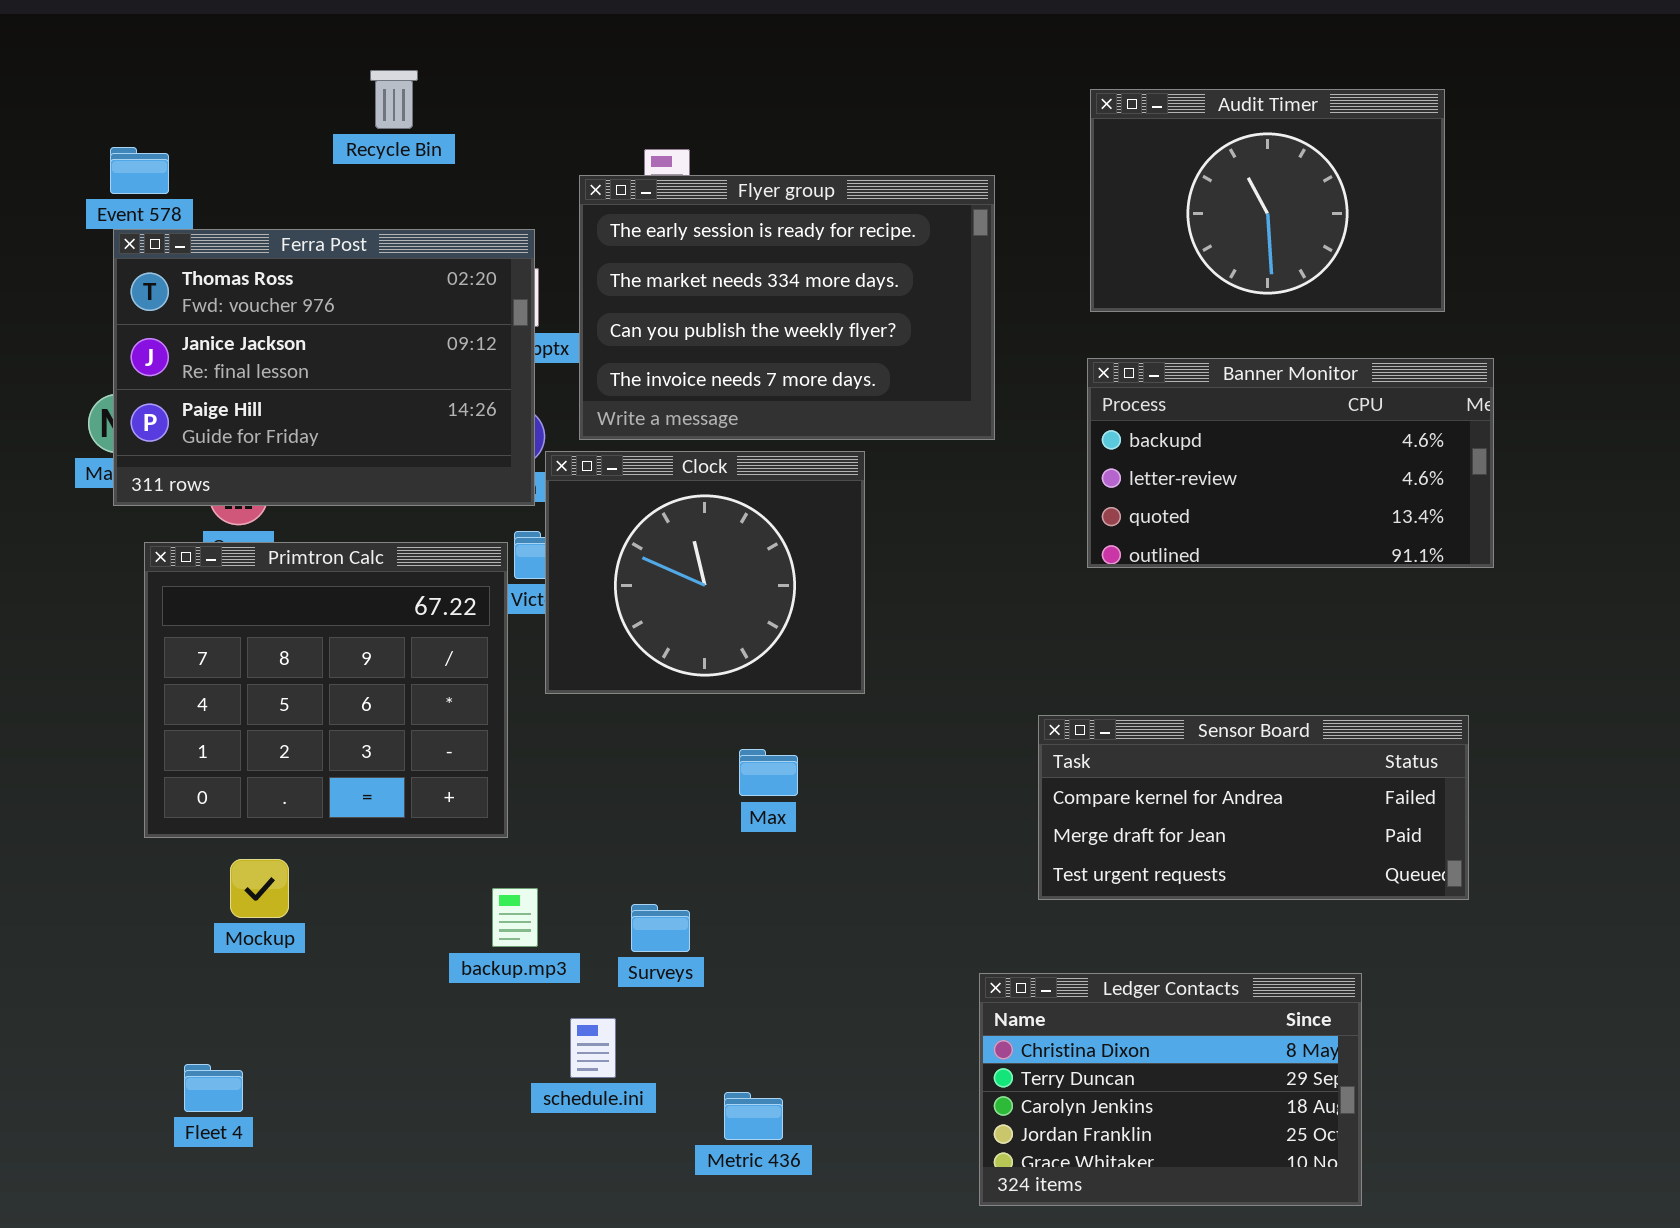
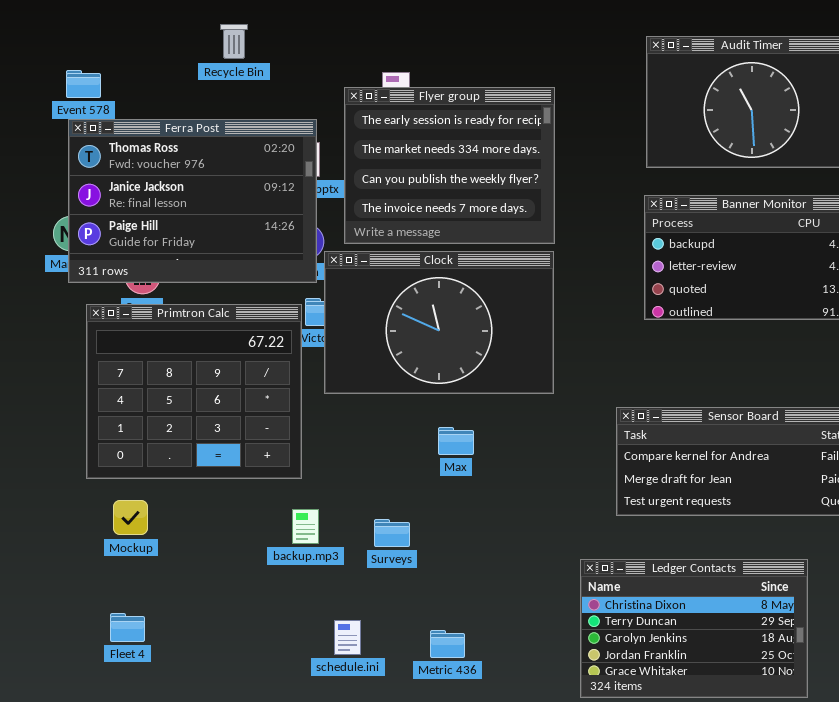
Flyer group: [579,175,995,440] -> [344,87,555,244], resized
Clock: [545,451,865,694] -> [324,251,554,394], resized
Mockup: [230,859,289,918] -> [113,500,148,535], moved
schedule.ini: [570,1018,616,1078] -> [334,620,361,655], moved

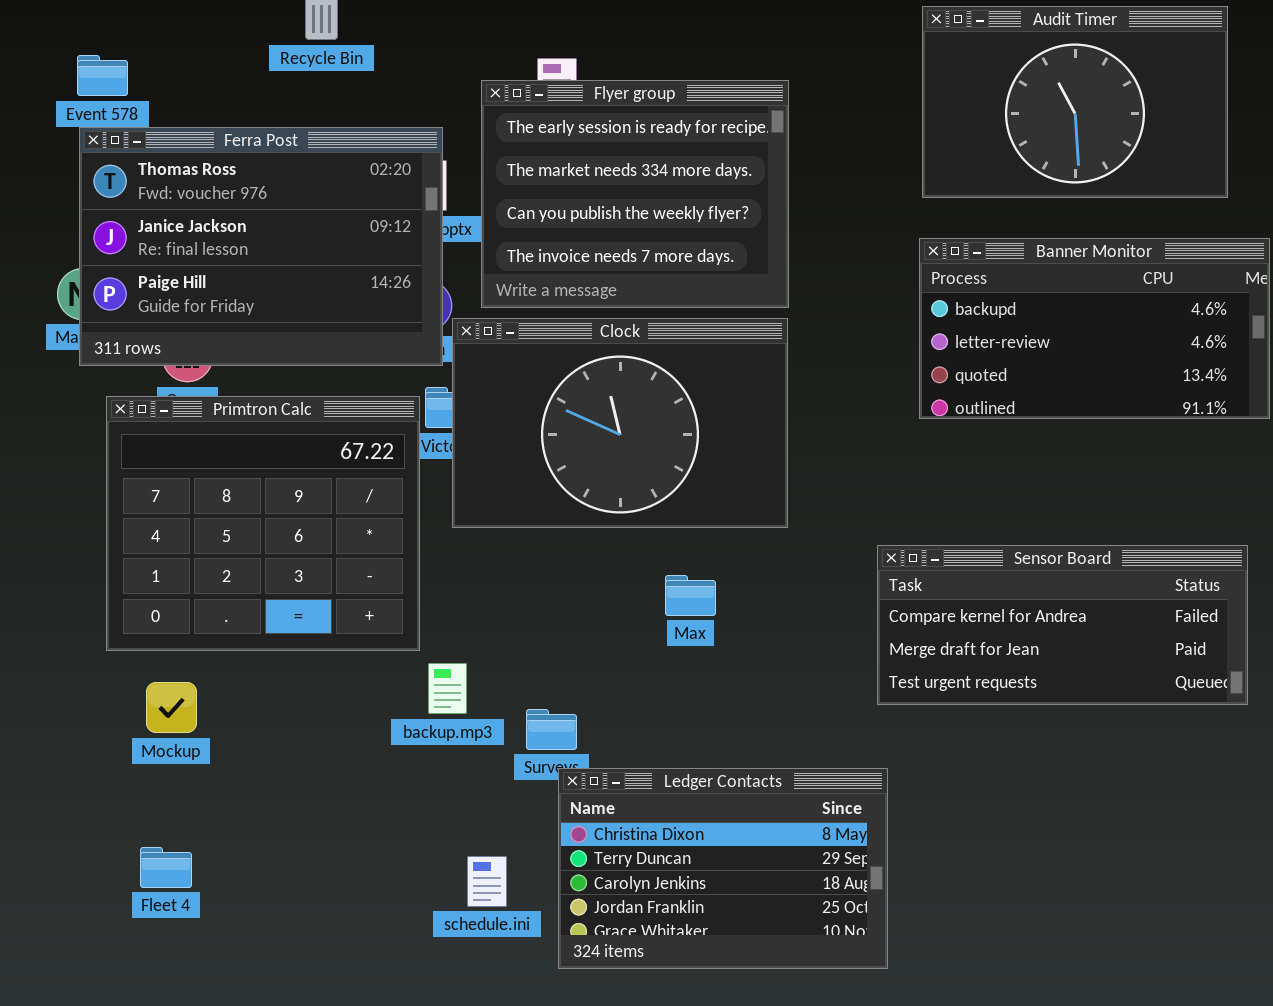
Max: [438,427,474,455] -> [665,575,716,616], moved
backup.mp3: [292,509,319,544] -> [428,663,467,714], moved
Ledger Contacts: [580,559,808,698] -> [558,768,888,969], moved

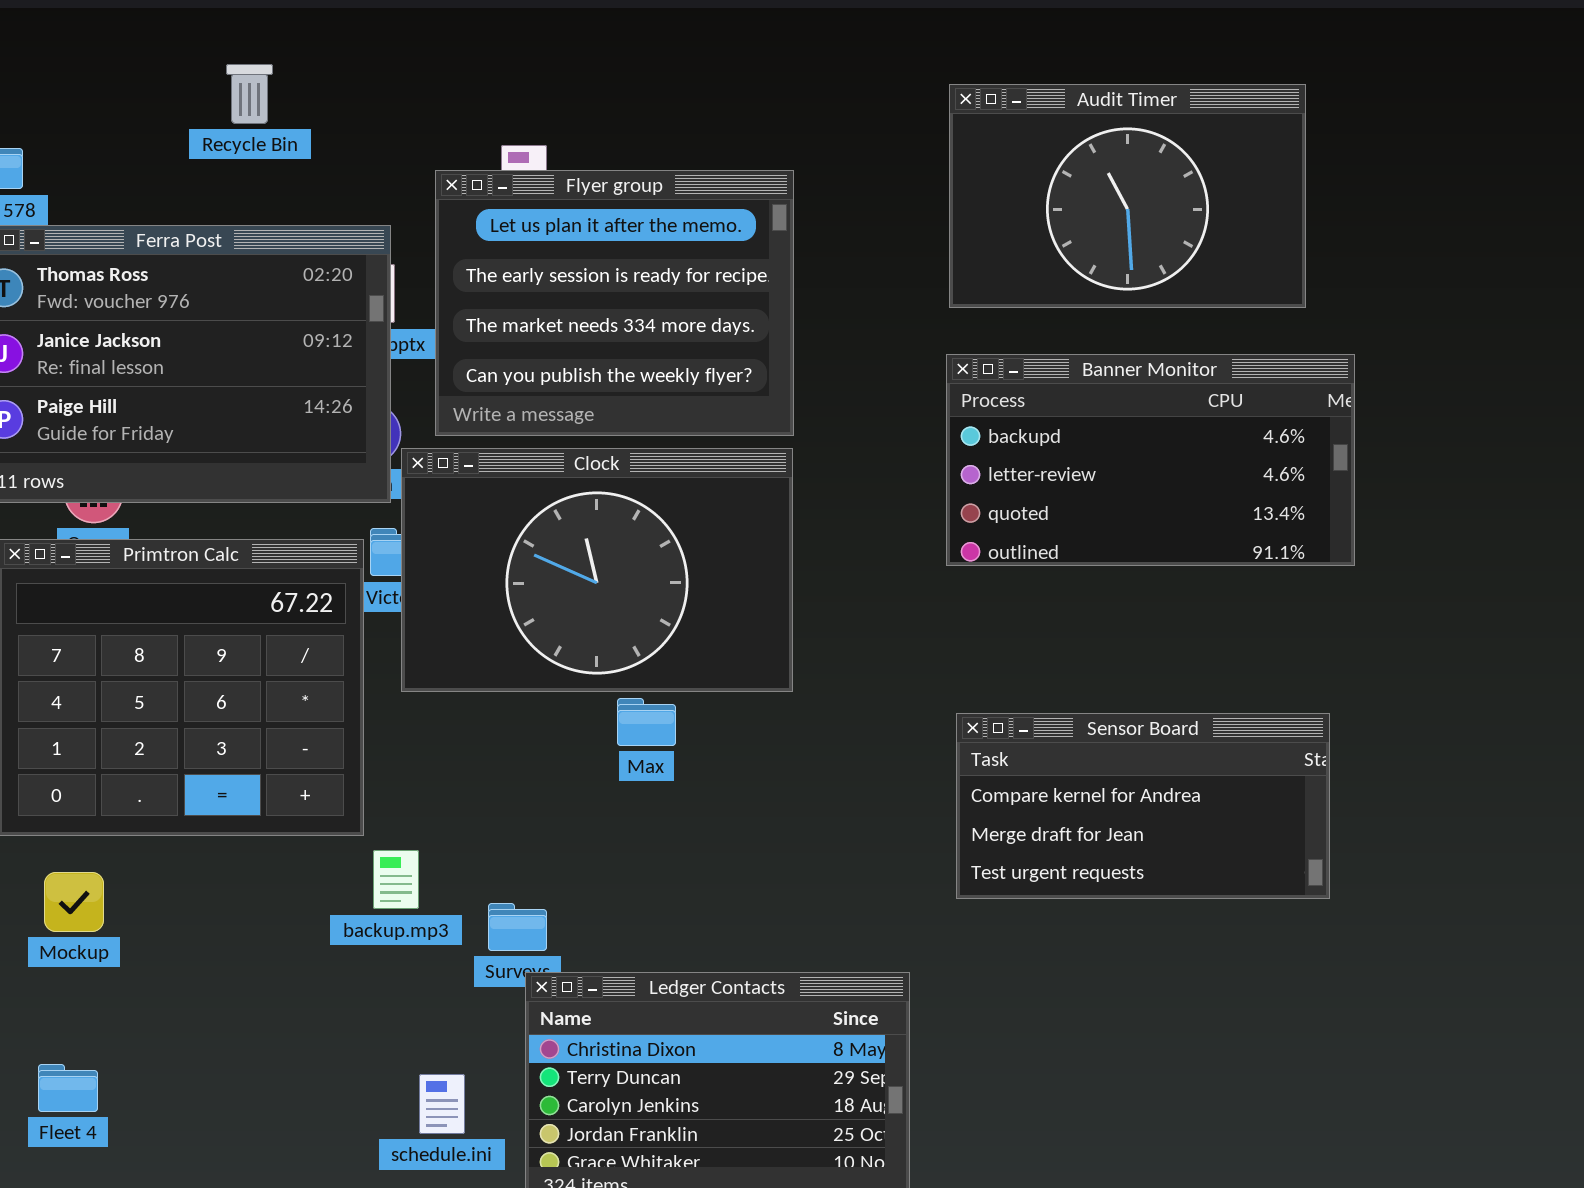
Flyer group: [481,80,789,308] -> [435,170,794,436], scrolled up 1 row
Sensor Board: [877,545,1248,705] -> [956,713,1330,899], resized
Max: [665,575,716,616] -> [617,698,676,746], moved

